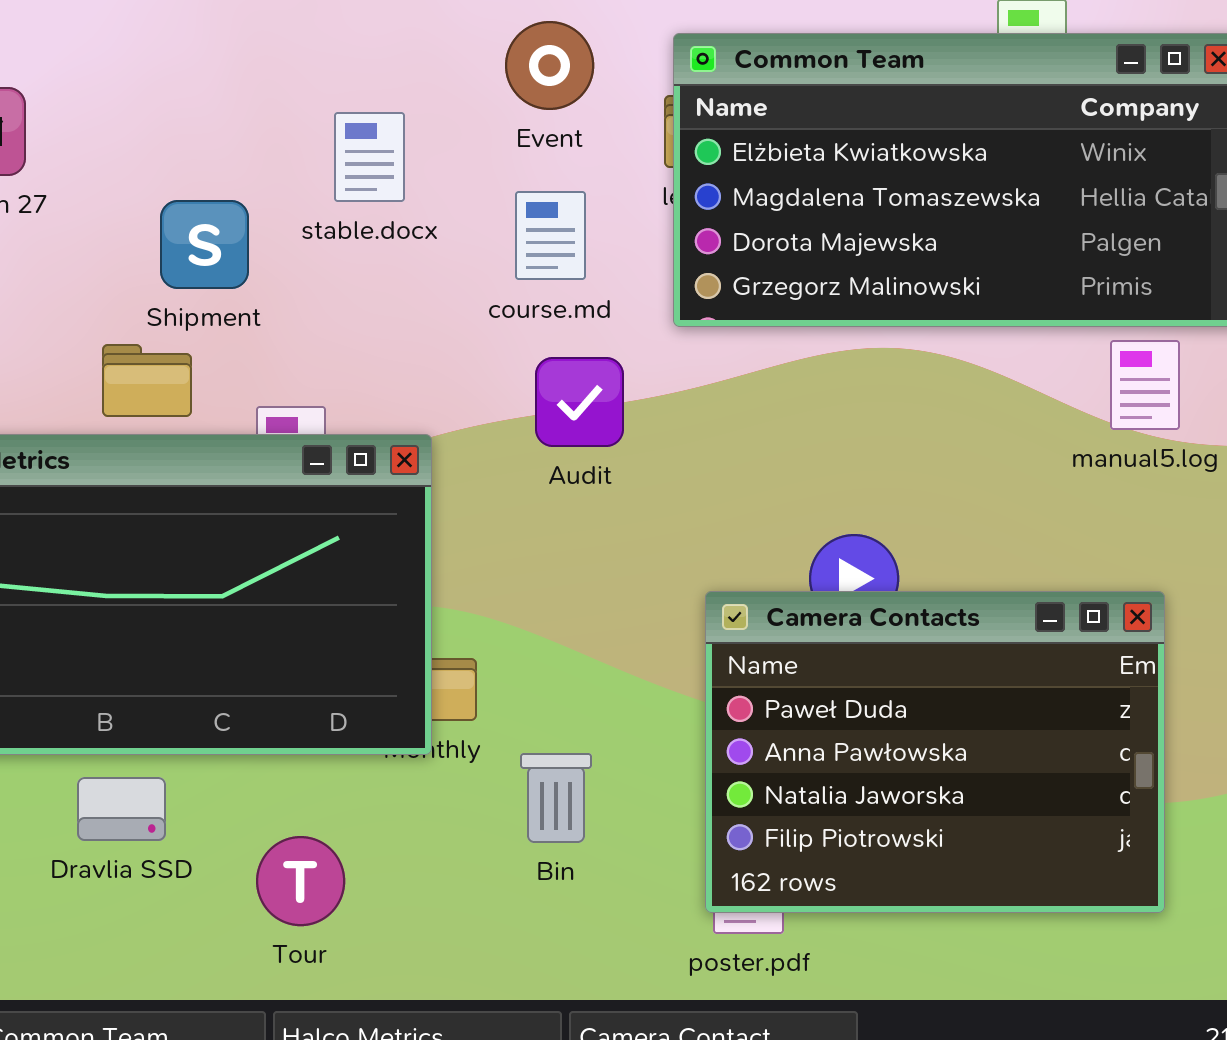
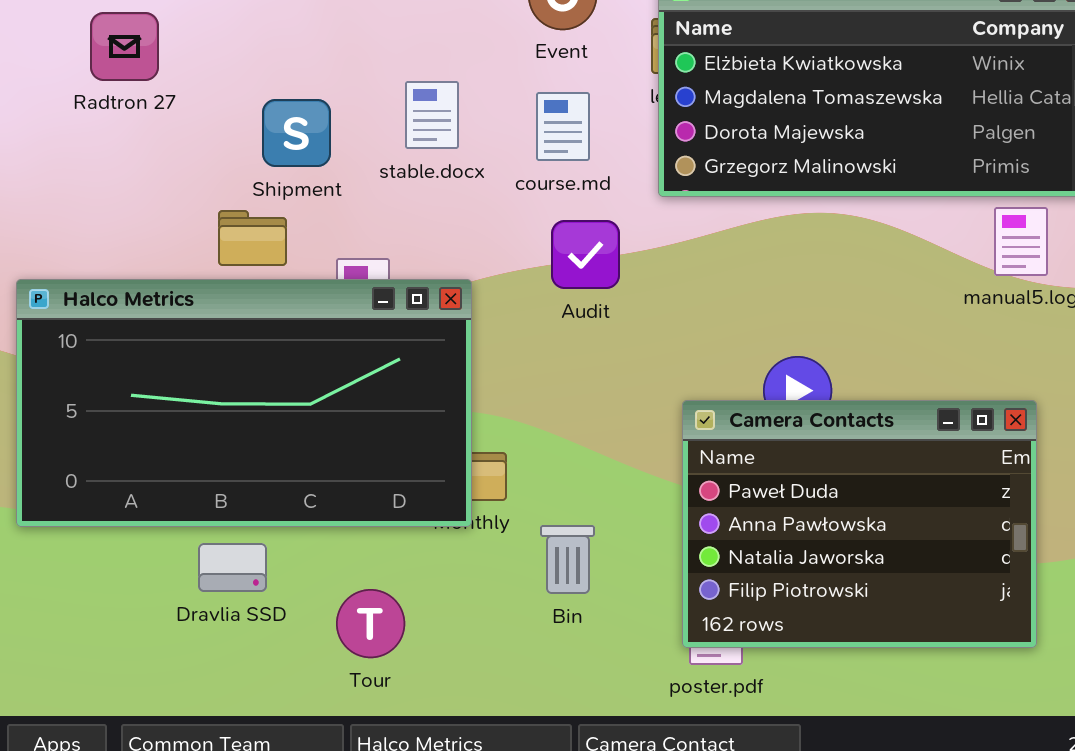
stable.docx: [334,112,405,202] -> [405,81,459,149], moved

